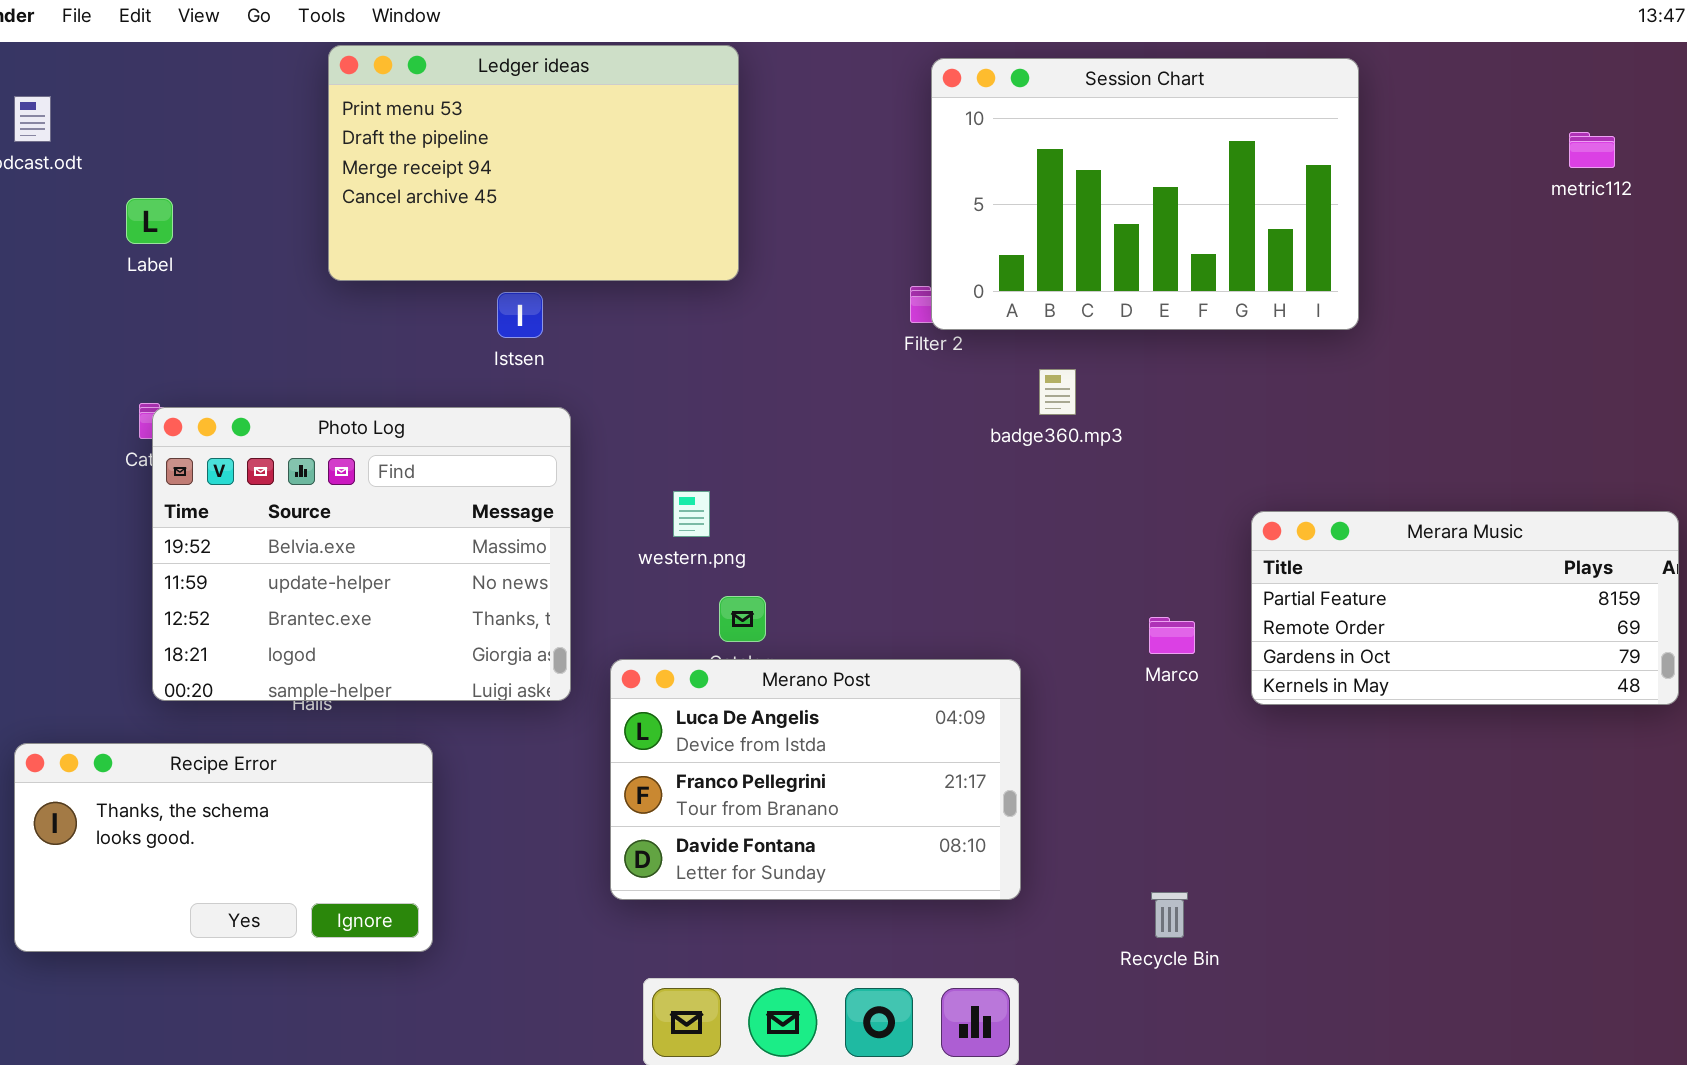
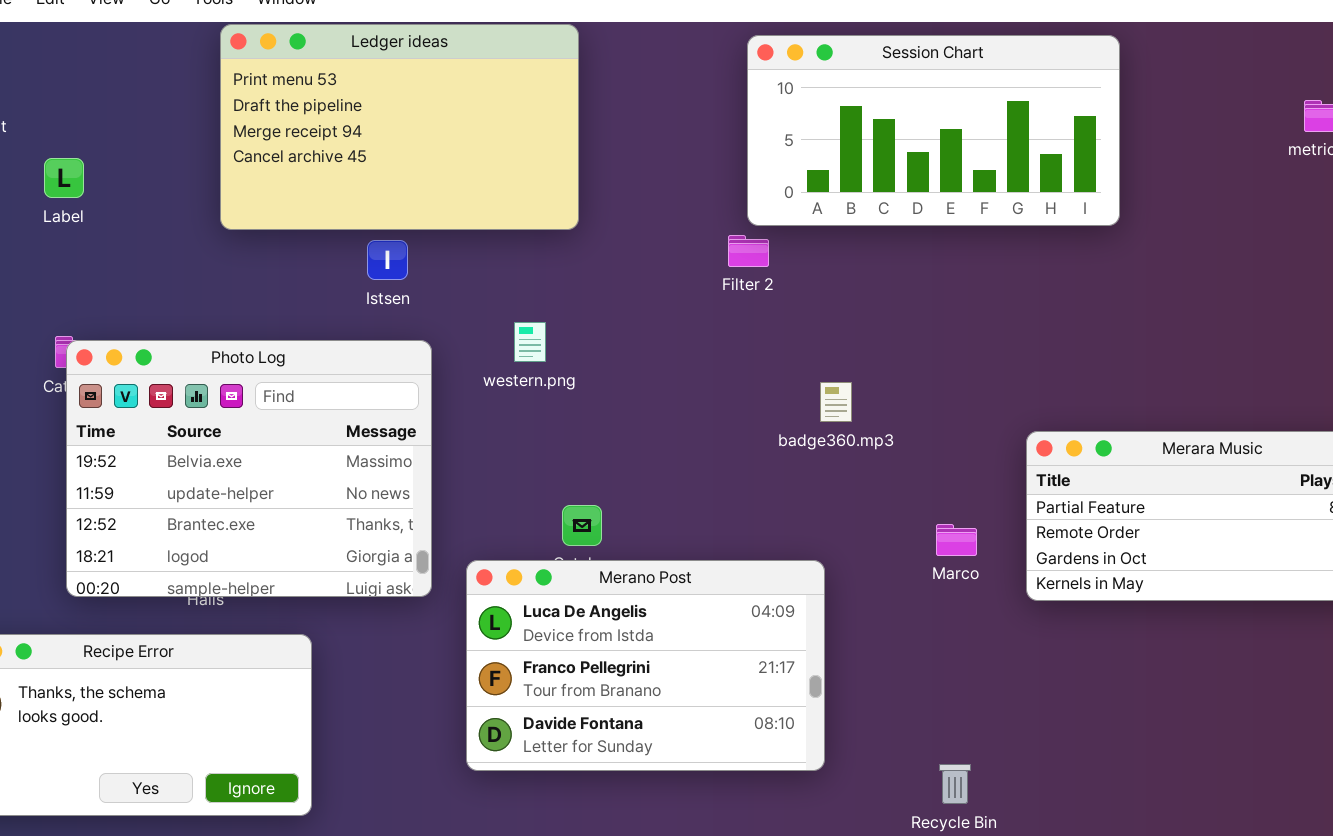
Session Chart: [931,58,1359,330] -> [747,35,1120,226], resized
badge360.mp3: [1039,369,1076,415] -> [820,382,852,422], moved
western.png: [673,491,710,537] -> [514,322,546,362], moved

